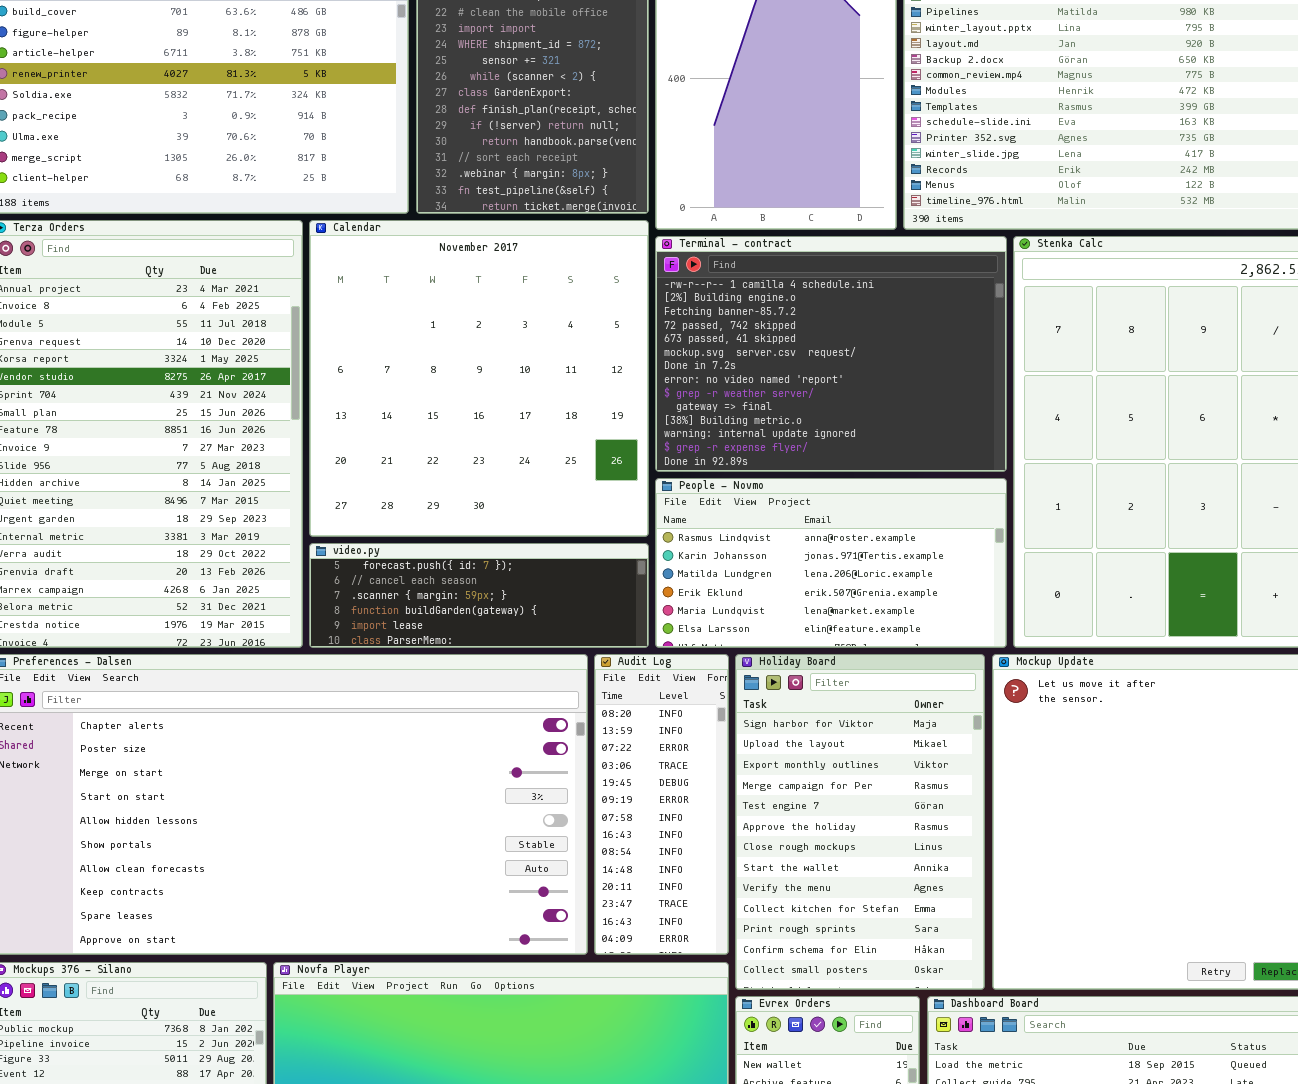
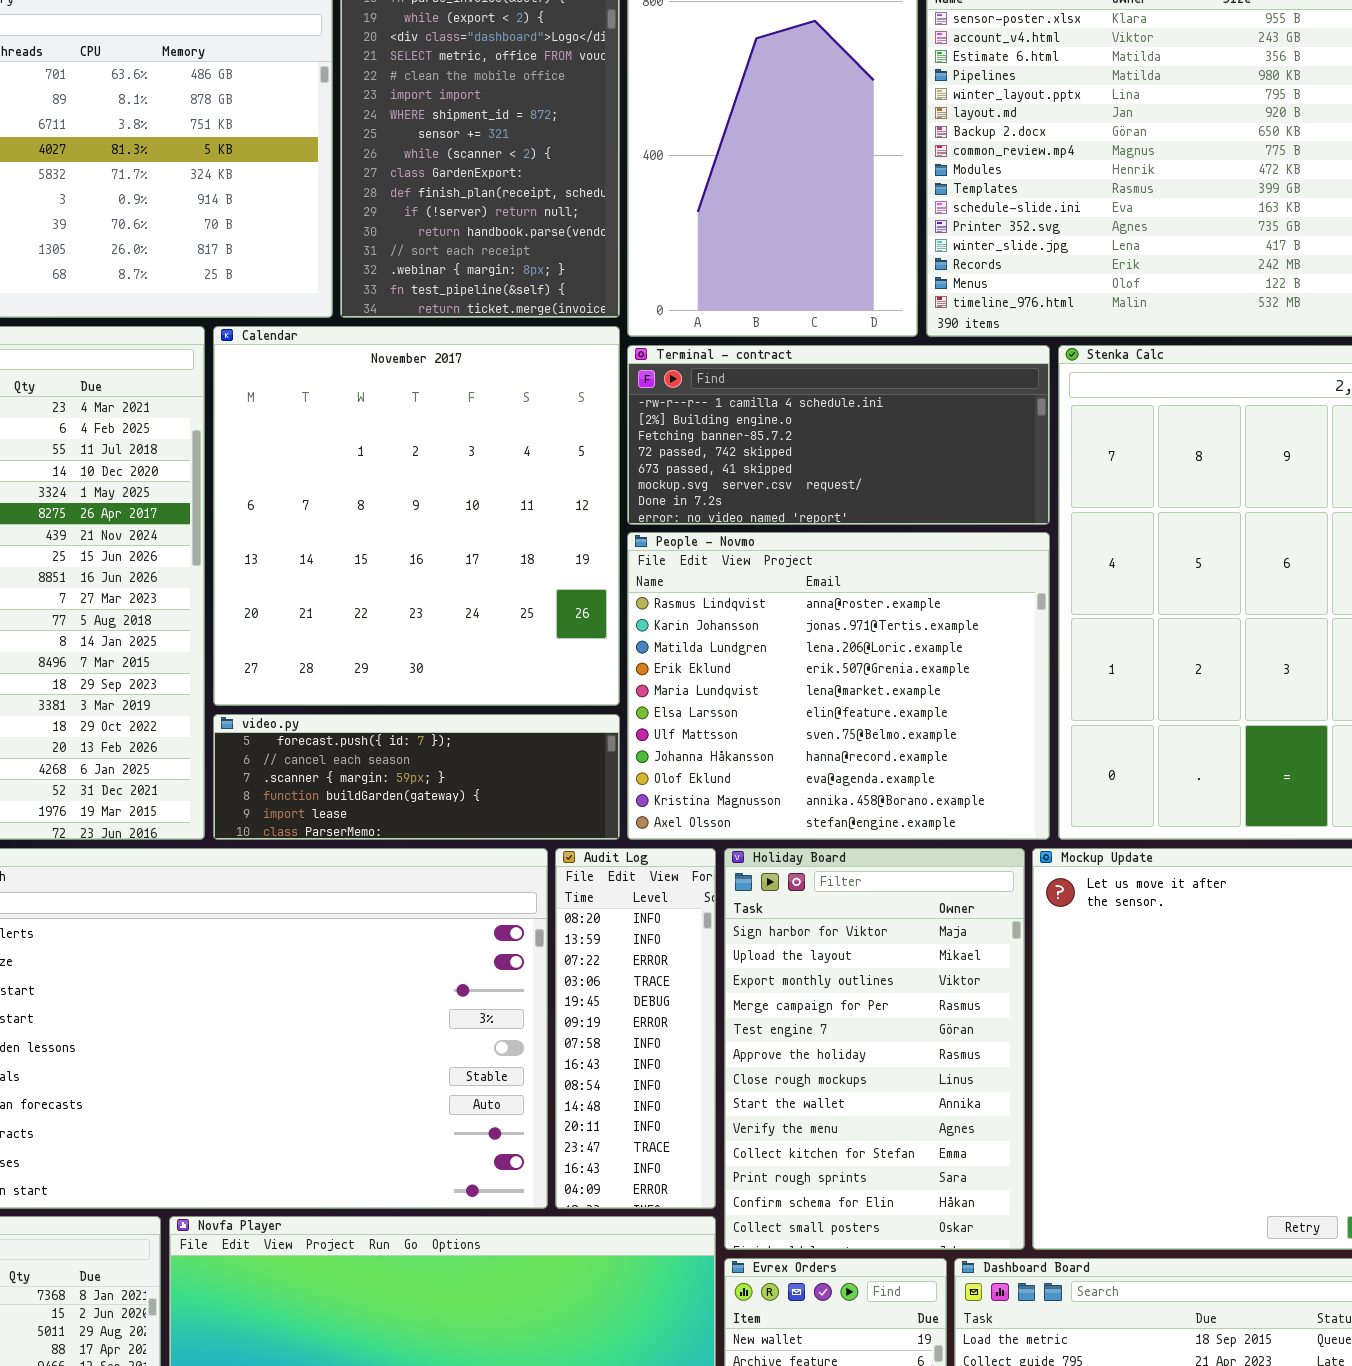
Terminal - contract: [655,236,1007,472] -> [627,345,1050,525], resized
People - Novmo: [655,478,1007,648] -> [627,532,1050,840], resized

